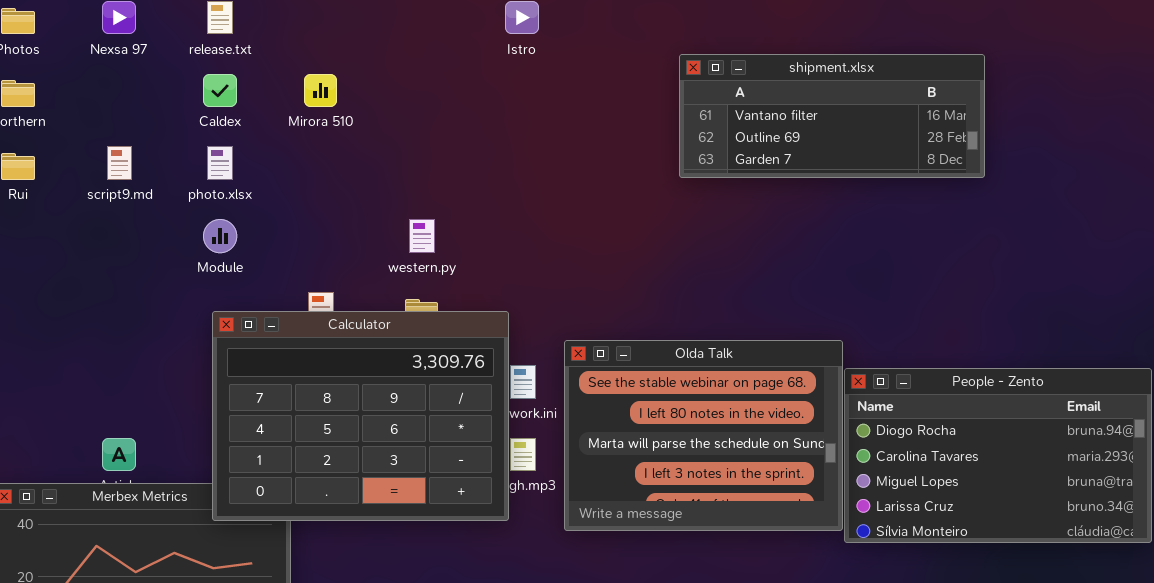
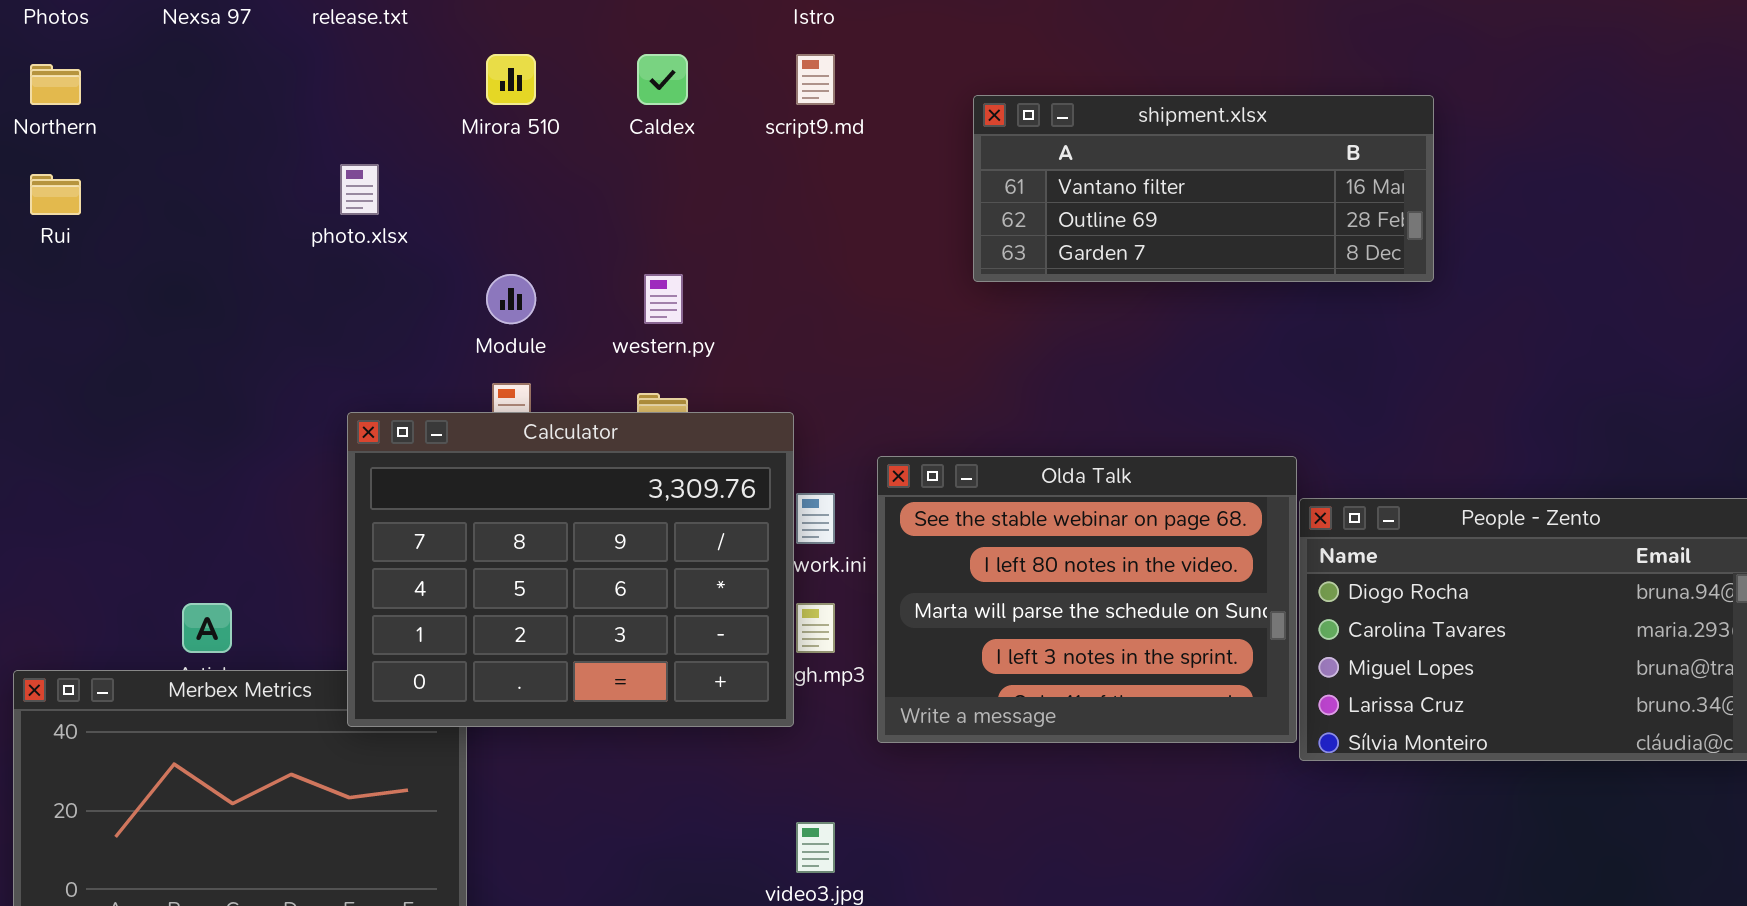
shipment.xlsx: [679,54,985,178] -> [973,95,1434,282], moved
Caldex: [203,74,237,107] -> [637,54,688,105], moved
script9.md: [107,146,132,180] -> [796,54,835,105], moved
Module: [203,219,237,253] -> [486,274,536,324], moved

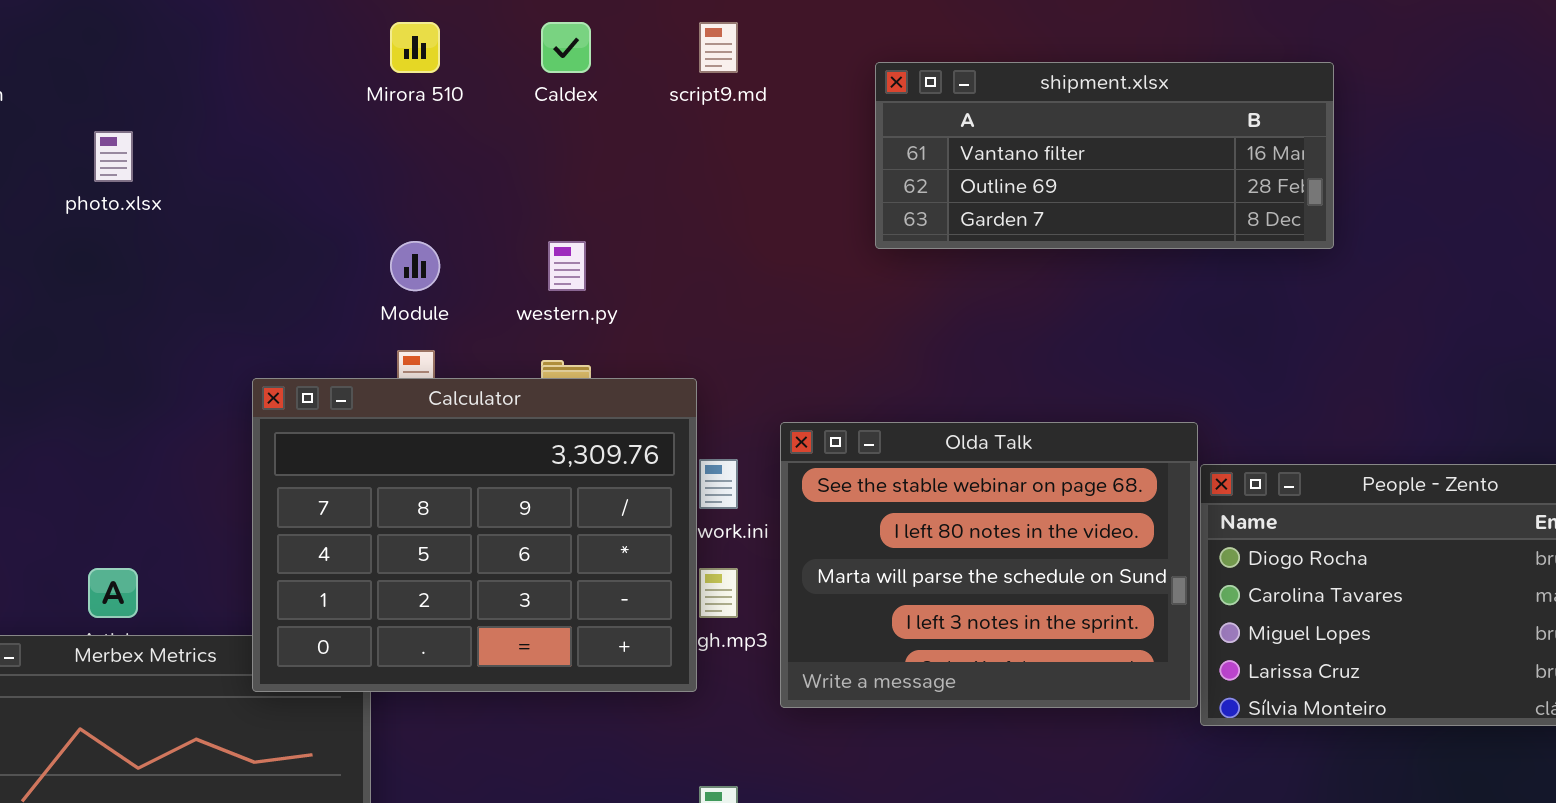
photo.xlsx: [340,164,379,215] -> [94,131,133,182], moved

